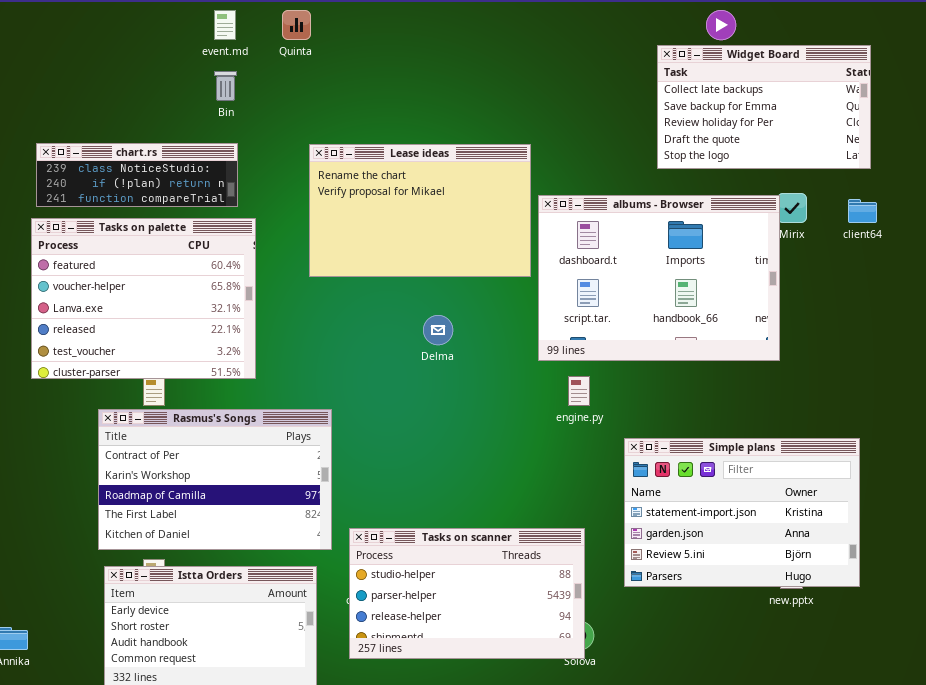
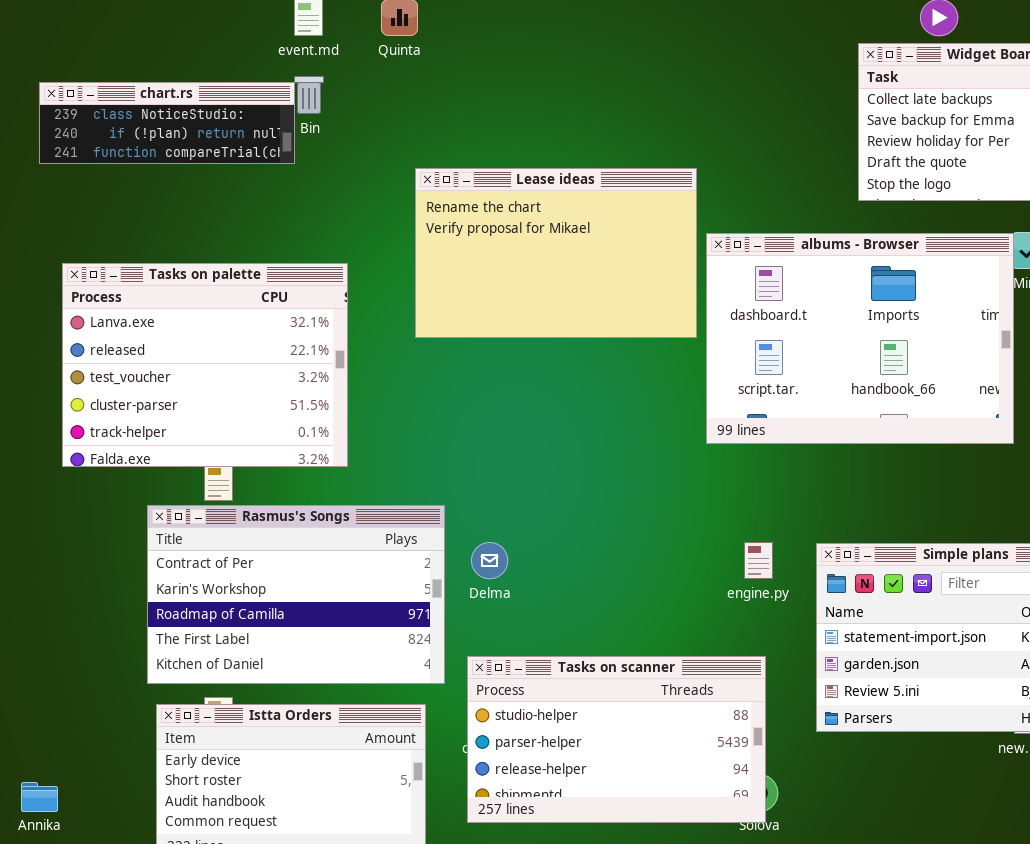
chart.rs: [36,143,238,207] -> [39,82,295,164], moved
Tasks on palette: [31,218,256,379] -> [62,263,348,467], scrolled down 2 rows
Delma: [423,315,453,345] -> [471,542,508,579], moved
engine.py: [568,376,590,406] -> [744,542,773,579], moved

